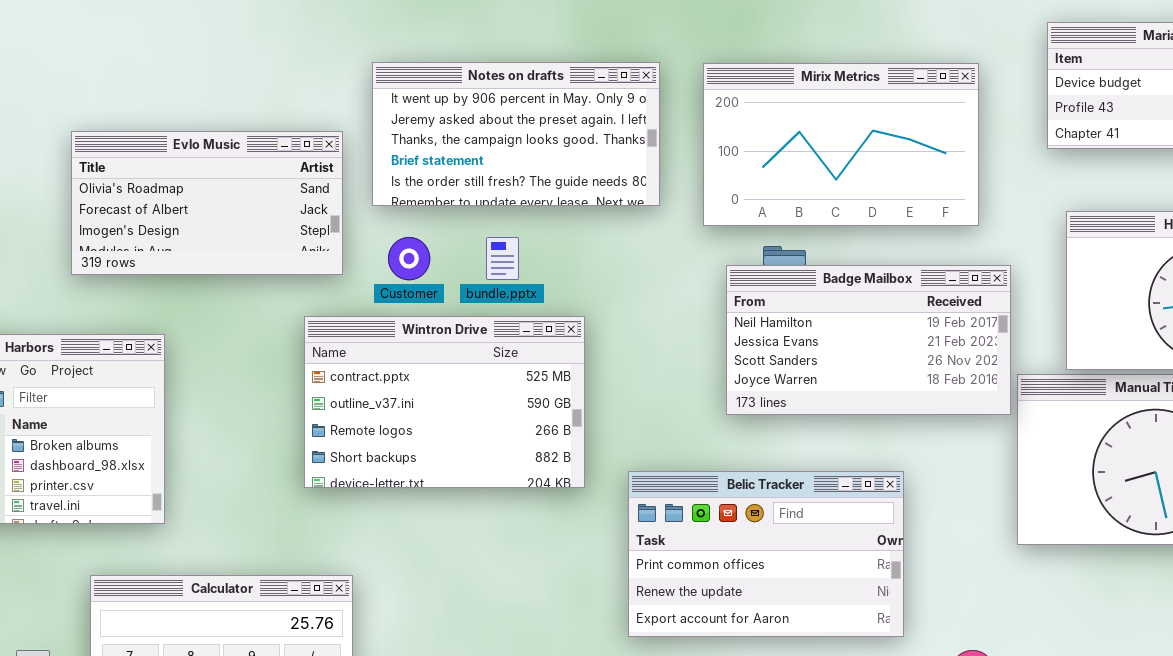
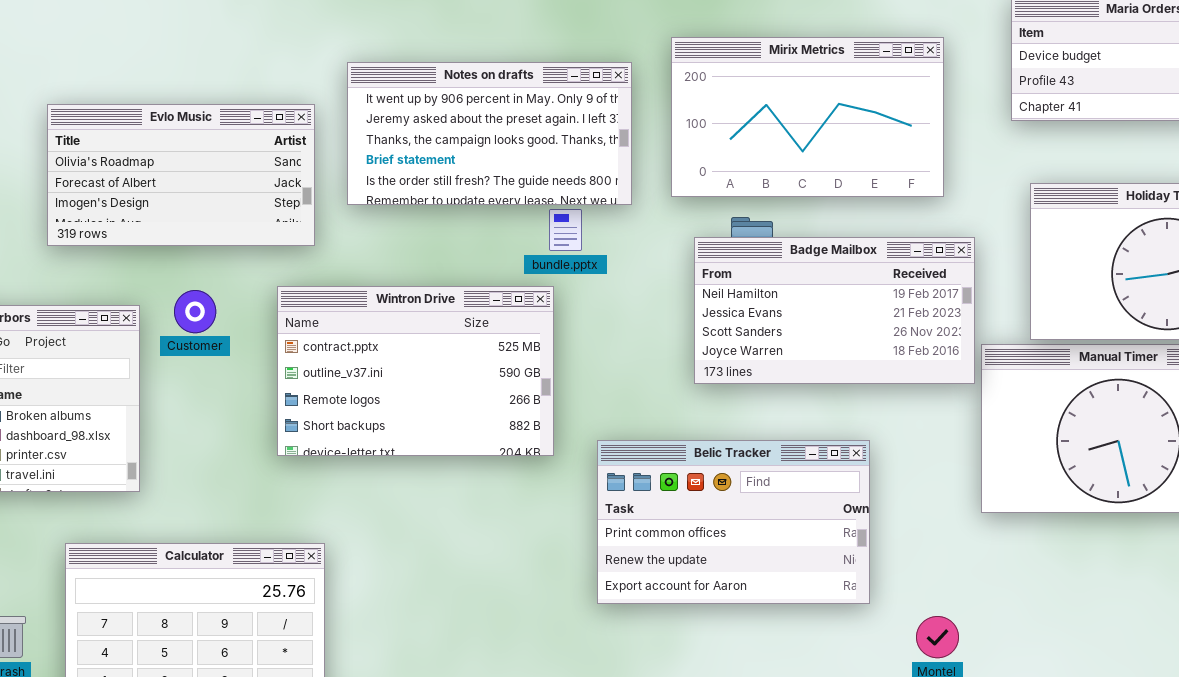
Notes on drafts: [372,62,660,206] -> [347,62,632,205], moved
Customer: [388,237,430,280] -> [174,290,216,333], moved
bundle.pptx: [486,237,519,280] -> [549,209,582,251], moved

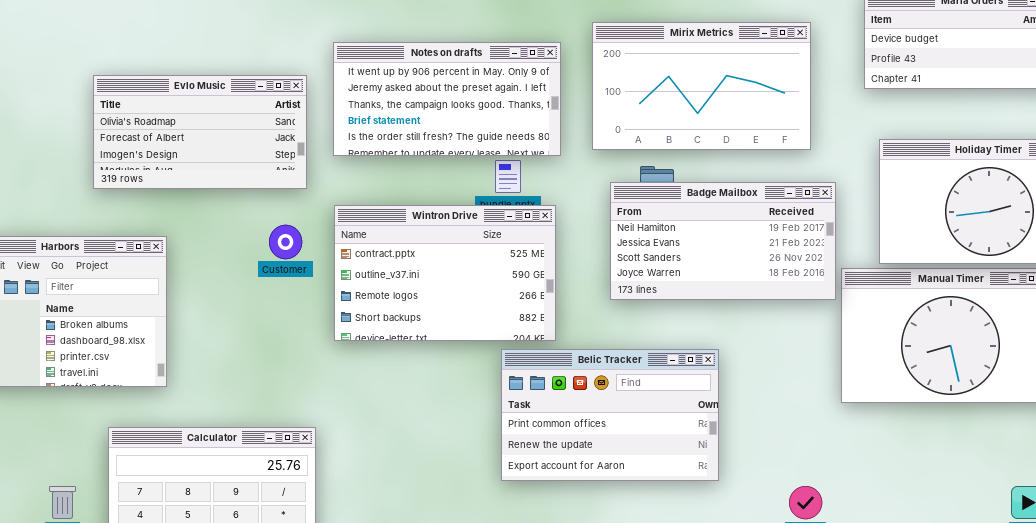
Wintron Drive: [277,286,554,456] -> [334,205,556,341], moved
Customer: [174,290,216,333] -> [269,225,302,259], moved
Belic Tracker: [597,440,870,604] -> [501,349,719,481], moved

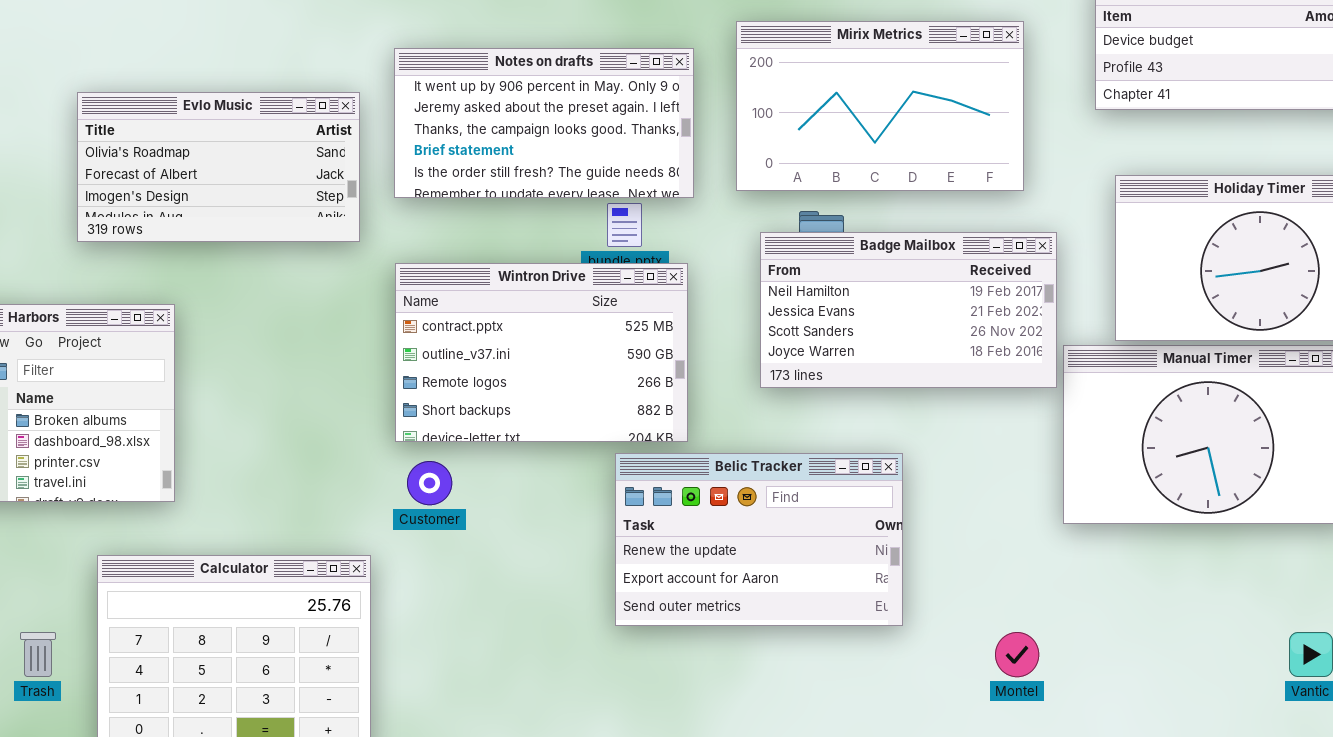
Customer: [269,225,302,259] -> [407,461,452,505], moved
Belic Tracker: [501,349,719,481] -> [615,453,903,626], scrolled down 1 row

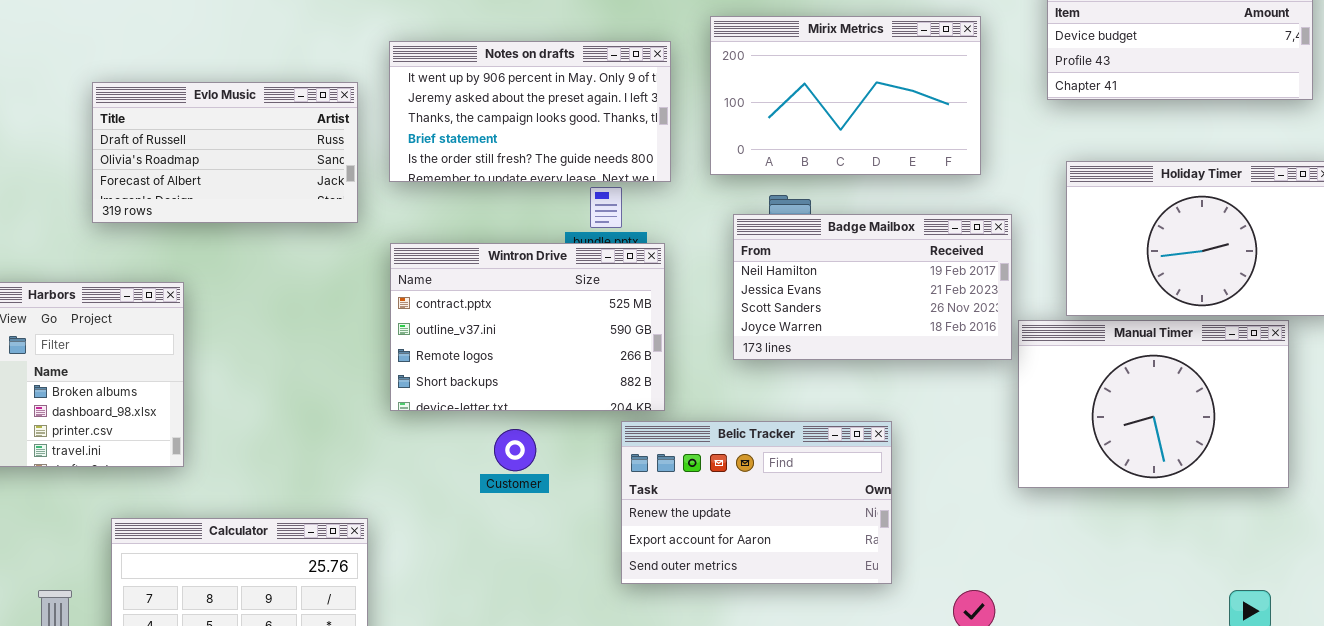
Evlo Music: [77,92,360,242] -> [92,82,358,223], scrolled up 1 row
Belic Tracker: [615,453,903,626] -> [621,421,892,584], moved
Customer: [407,461,452,505] -> [494,429,536,471], moved

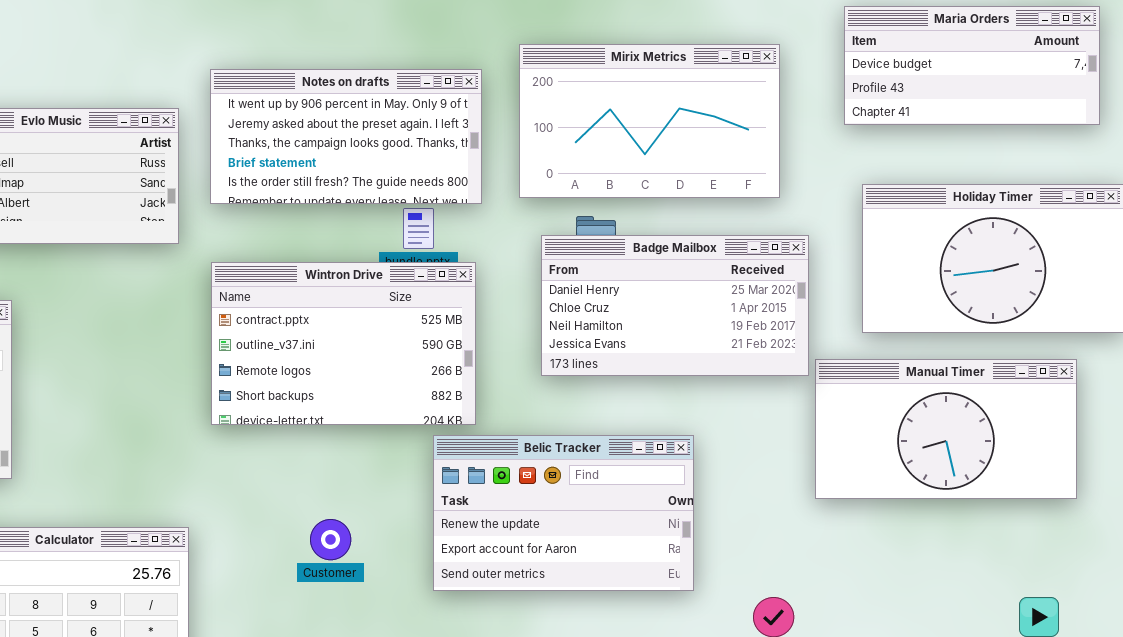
Badge Mailbox: [733,214,1012,360] -> [541,235,809,376], scrolled up 2 rows
Manual Timer: [1018,320,1289,488] -> [815,359,1077,499], resized
Customer: [494,429,536,471] -> [310,519,351,560], moved

